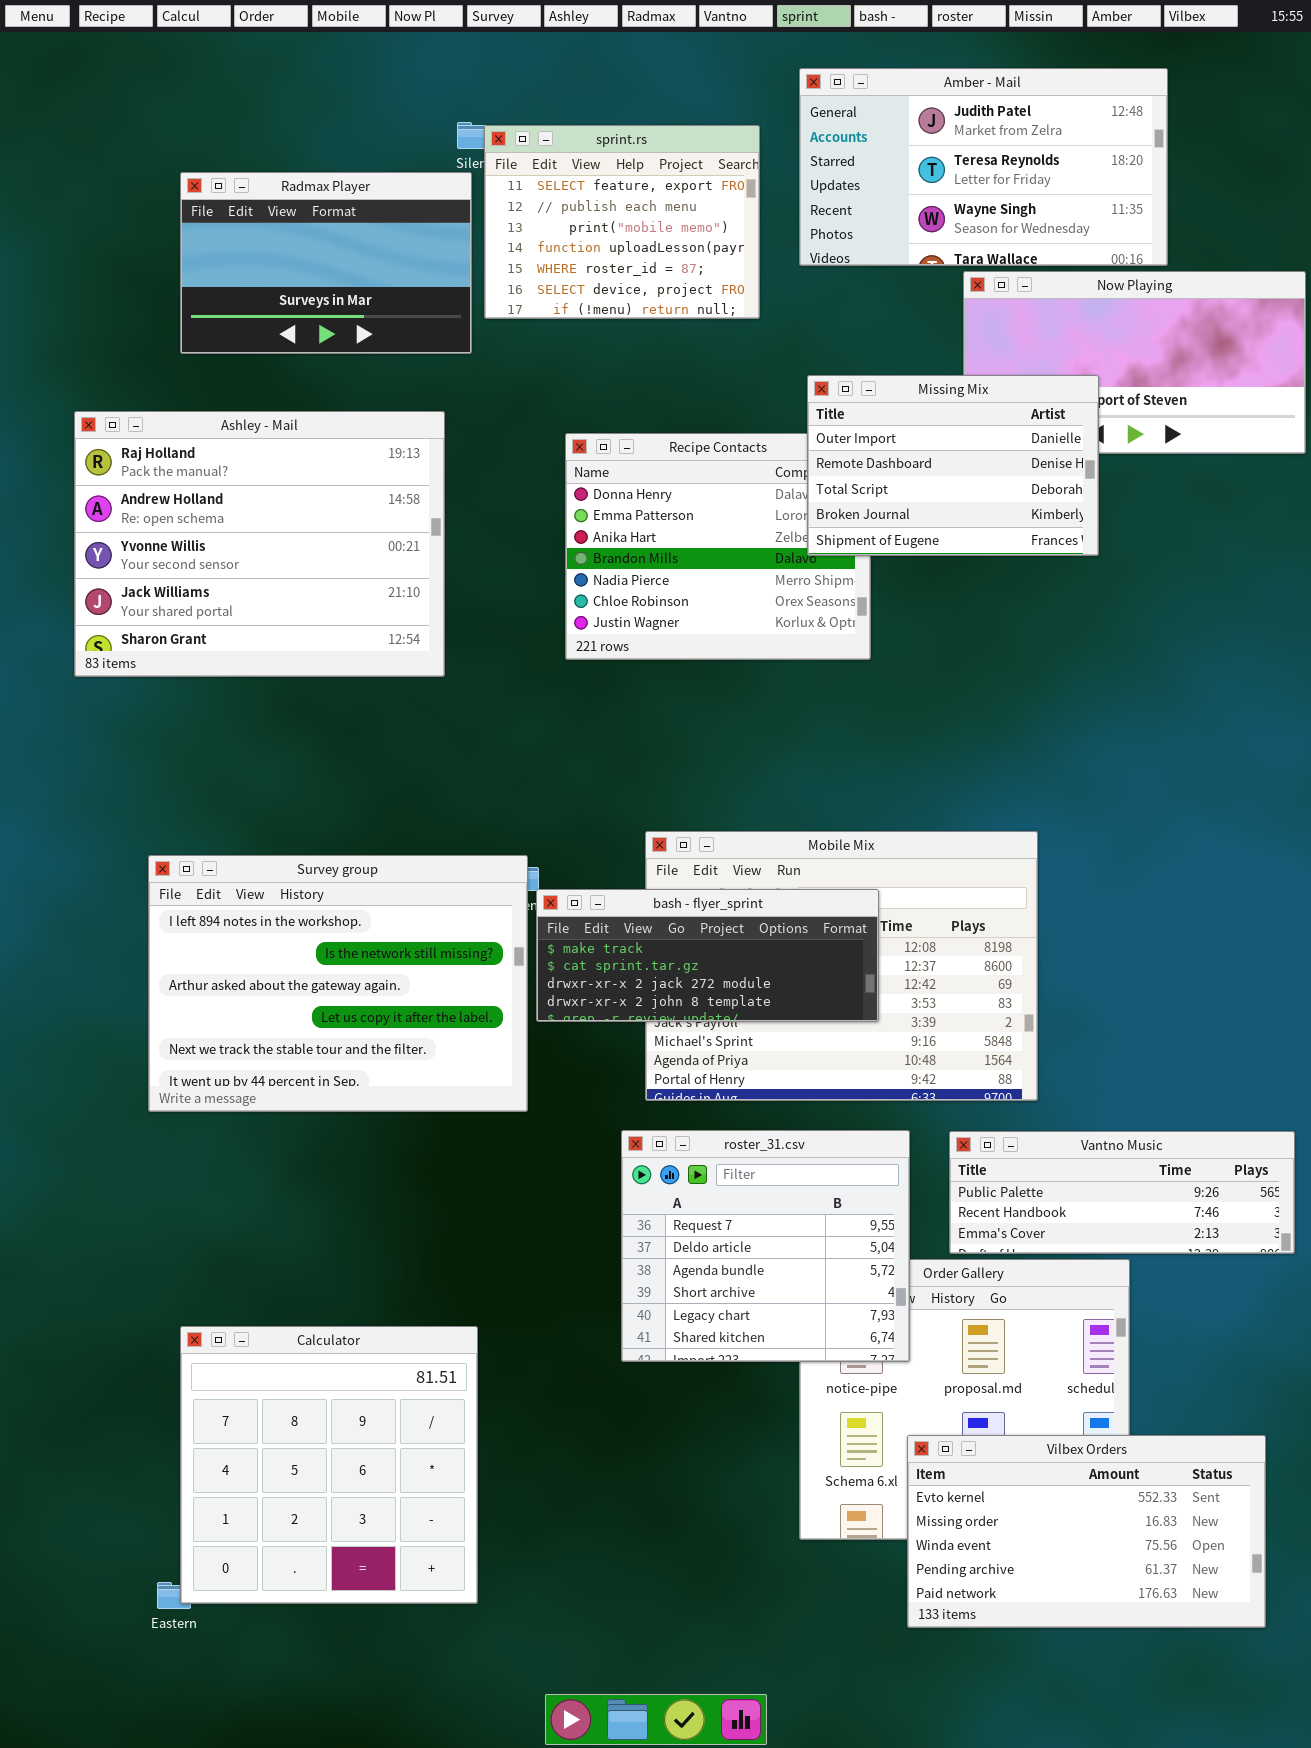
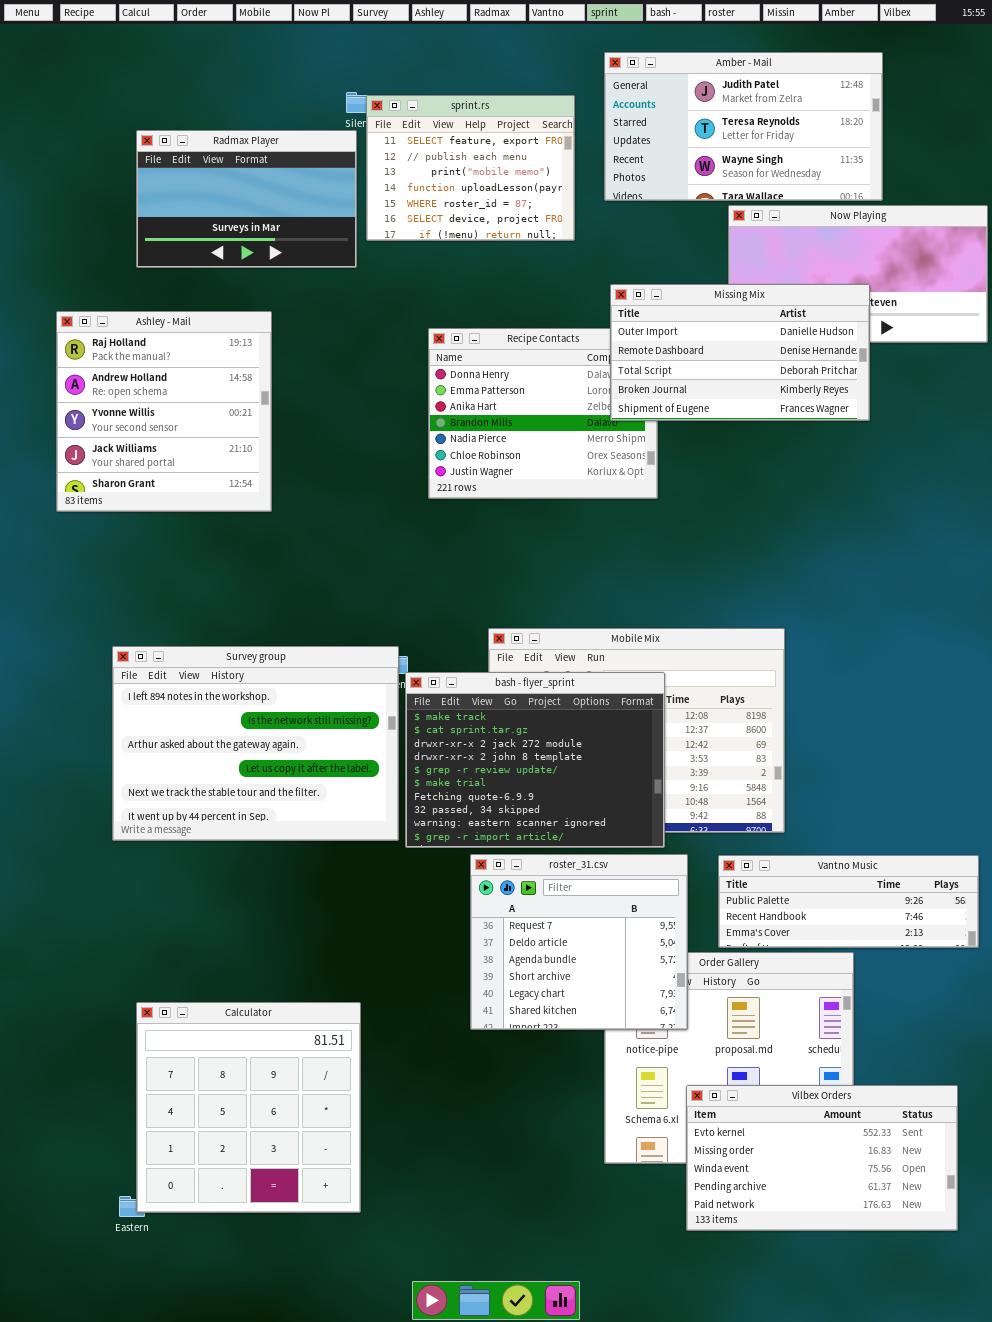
Missing Mix: [807,375,1099,556] -> [610,284,870,421], resized
Ashley - Mail: [74,411,445,677] -> [56,311,272,512], resized
bash - flyer_sprint: [536,889,879,1022] -> [405,672,665,848], resized

